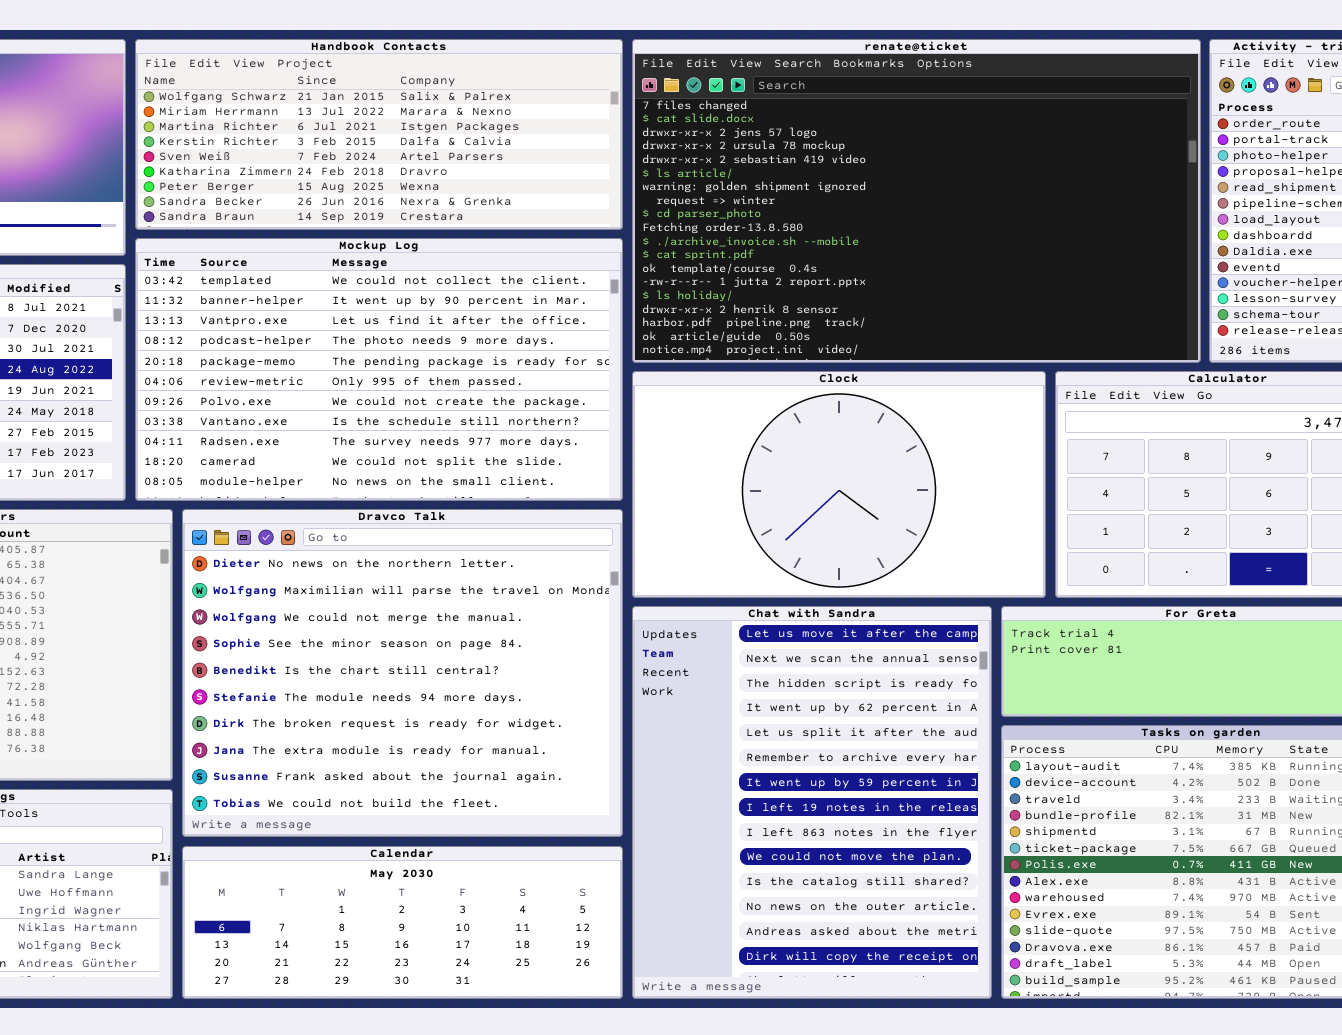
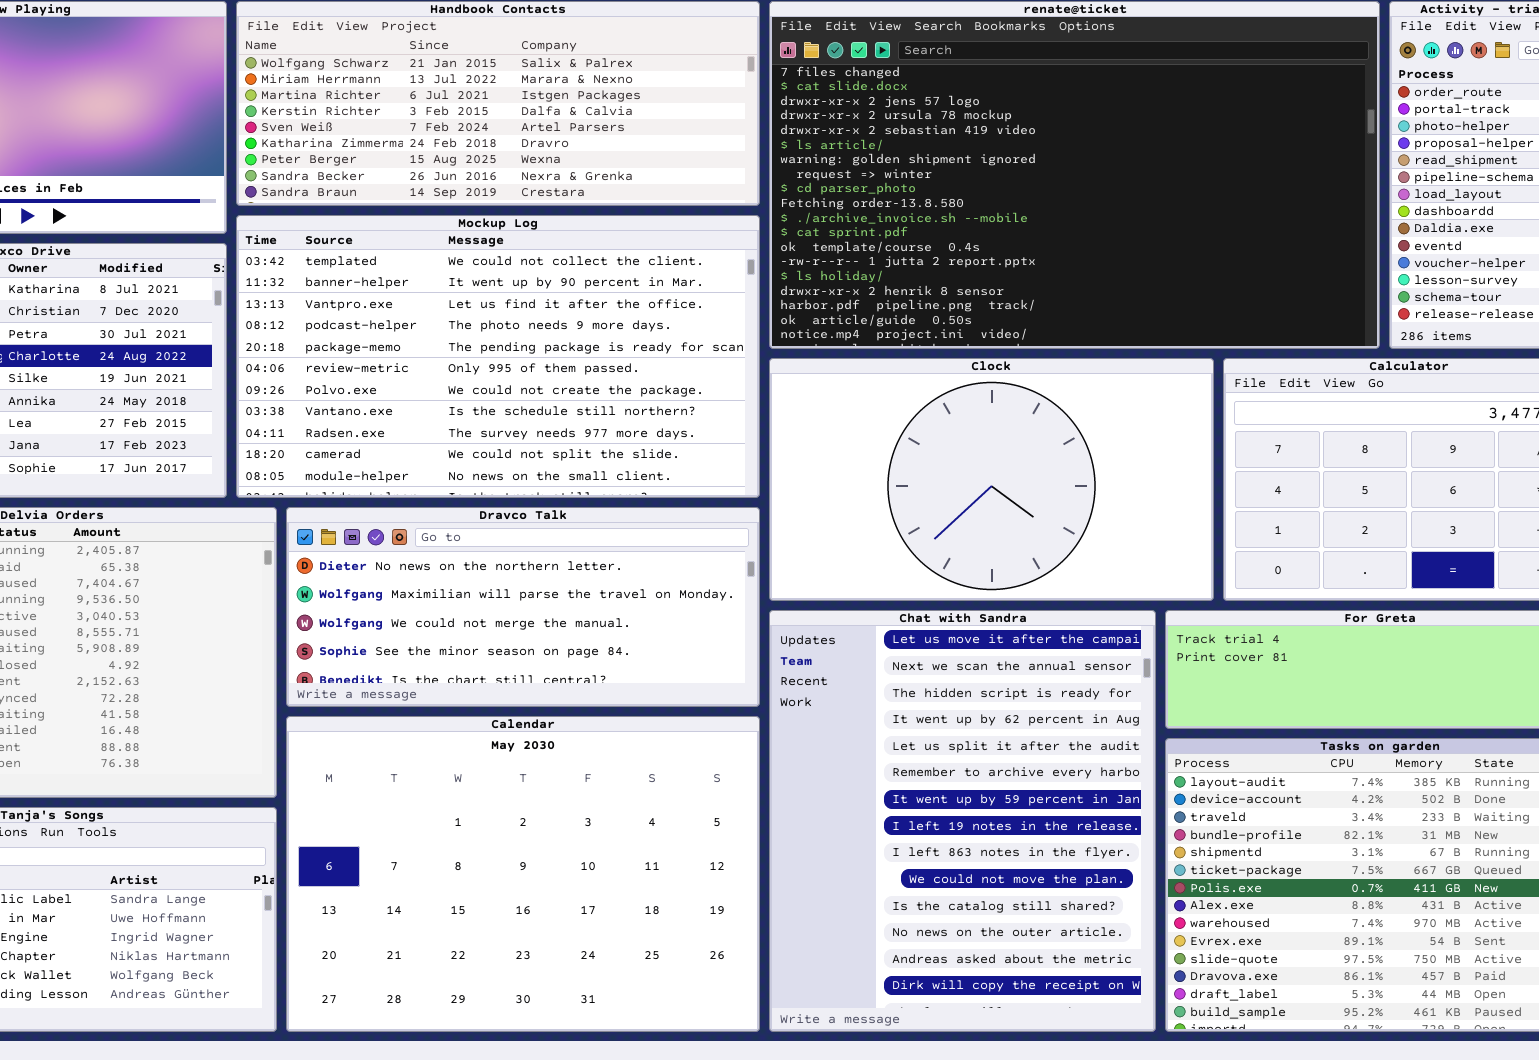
Dravco Talk: [182,509,623,837] -> [286,507,760,707], resized
Calendar: [182,846,623,999] -> [286,716,760,1032], resized

